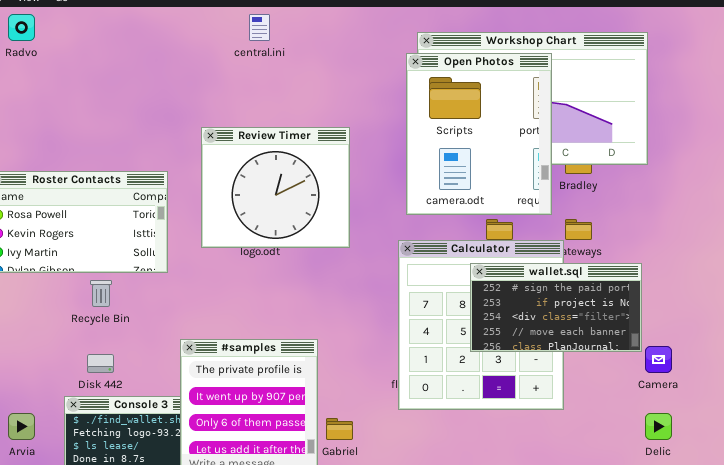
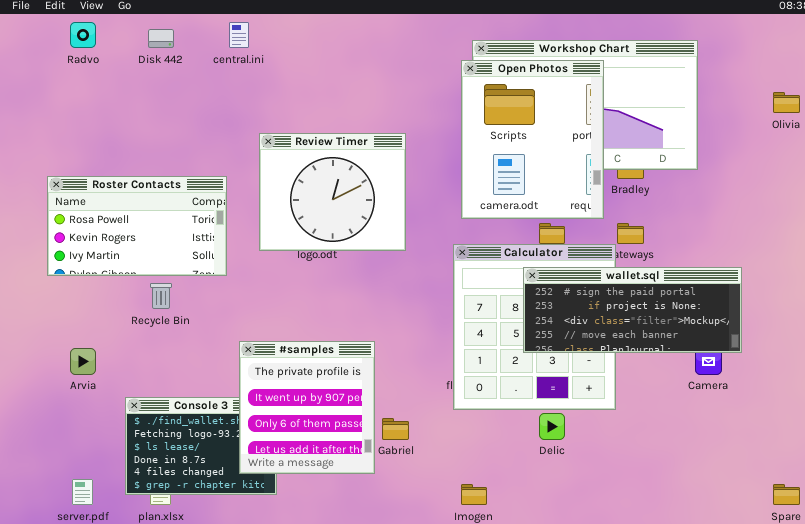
central.ini: [249,14,270,41] -> [229,22,249,48], moved
wallet.sql: [470,263,642,352] -> [523,267,742,353], resized
Disk 442: [87,354,114,373] -> [148,29,174,48], moved
Arvia: [8,413,35,440] -> [70,348,96,375], moved
Delic: [645,413,672,440] -> [539,413,565,440], moved

